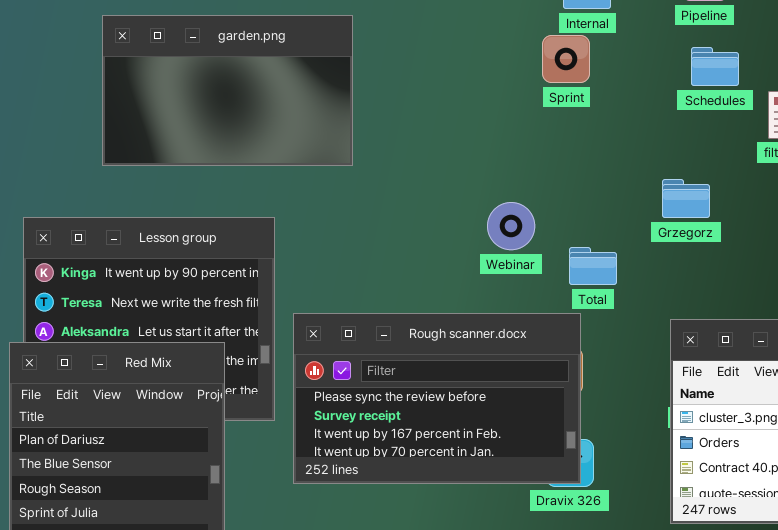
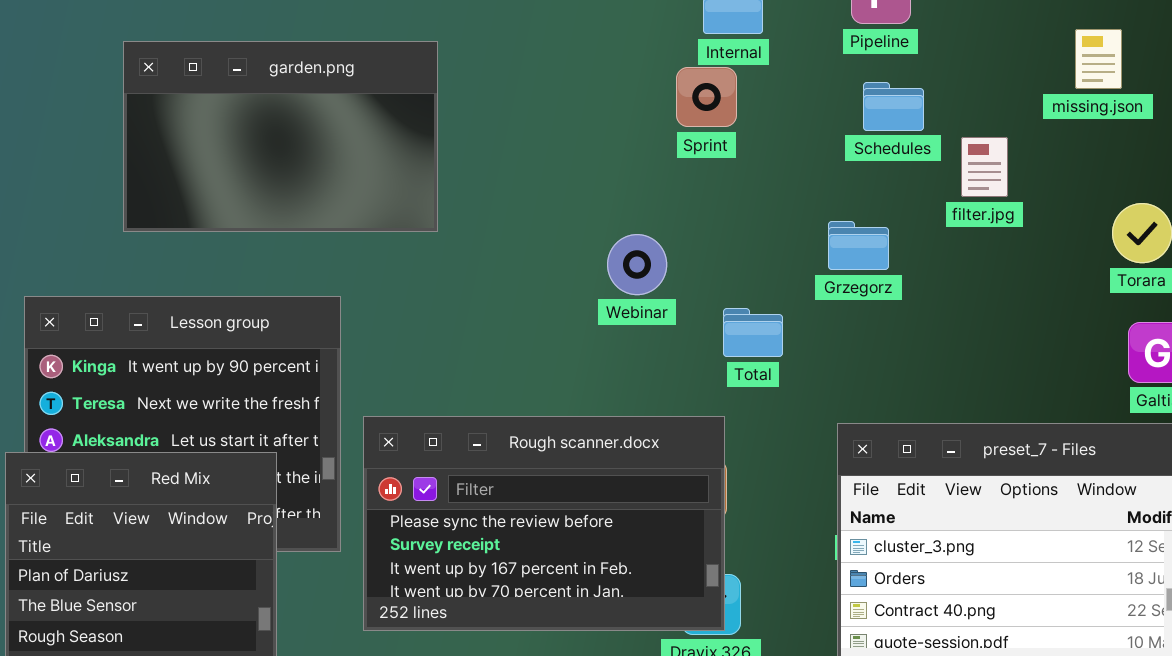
Grzegorz: [662,179,710,218] -> [828,221,889,270], moved
Webinar: [487,202,535,250] -> [607,234,667,295], moved
Total: [569,247,617,285] -> [723,308,783,357], moved

